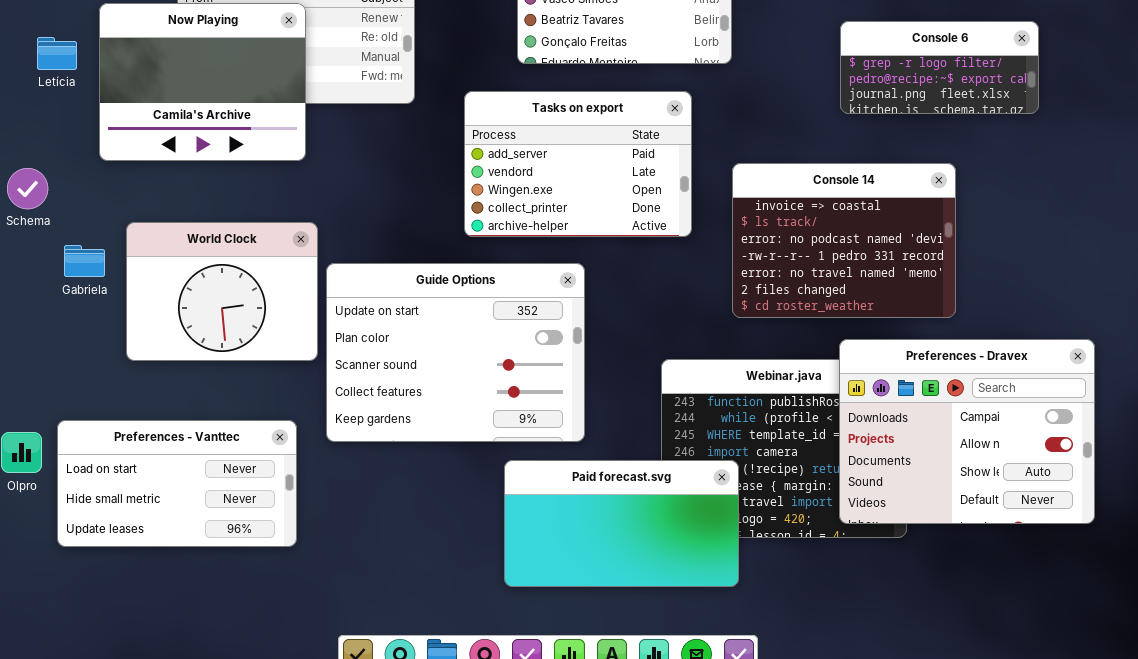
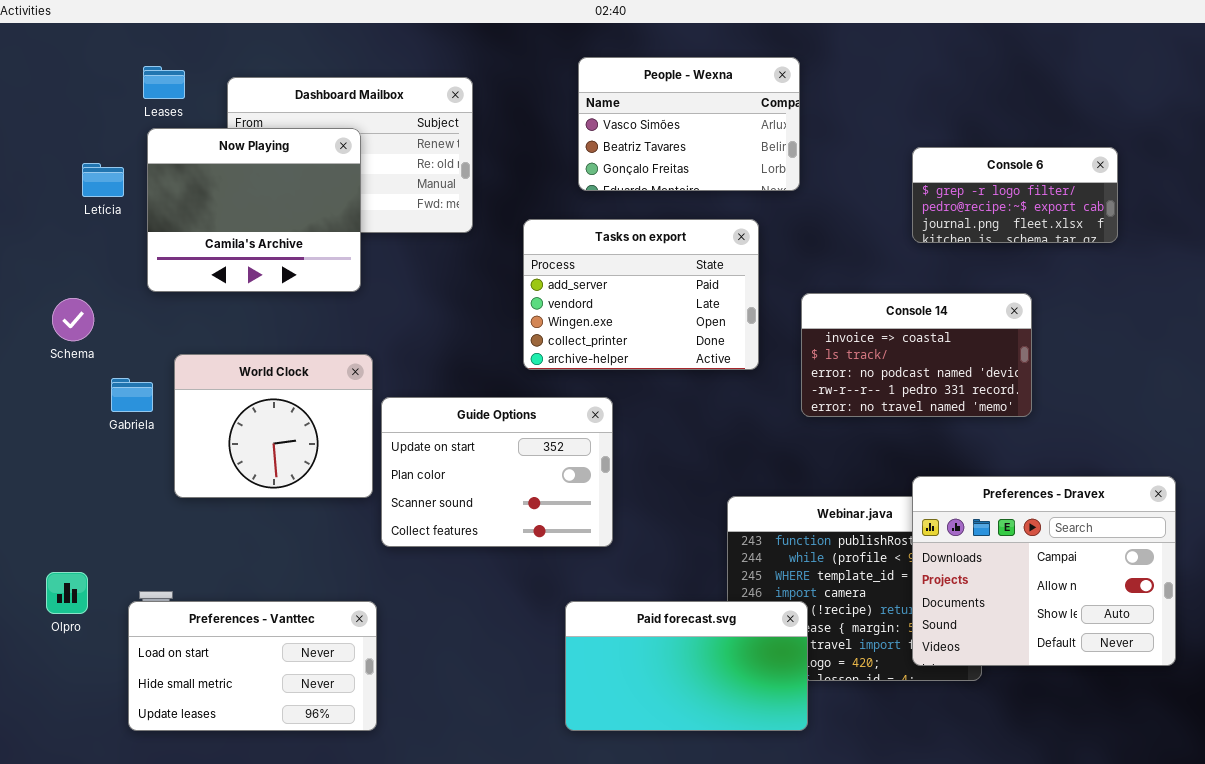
Console 14: [732,163,956,318] -> [801,293,1032,417], resized
Guide Options: [326,263,585,442] -> [381,397,613,547], resized
Preferences - Vanttec: [57,420,297,547] -> [128,601,377,731], moved

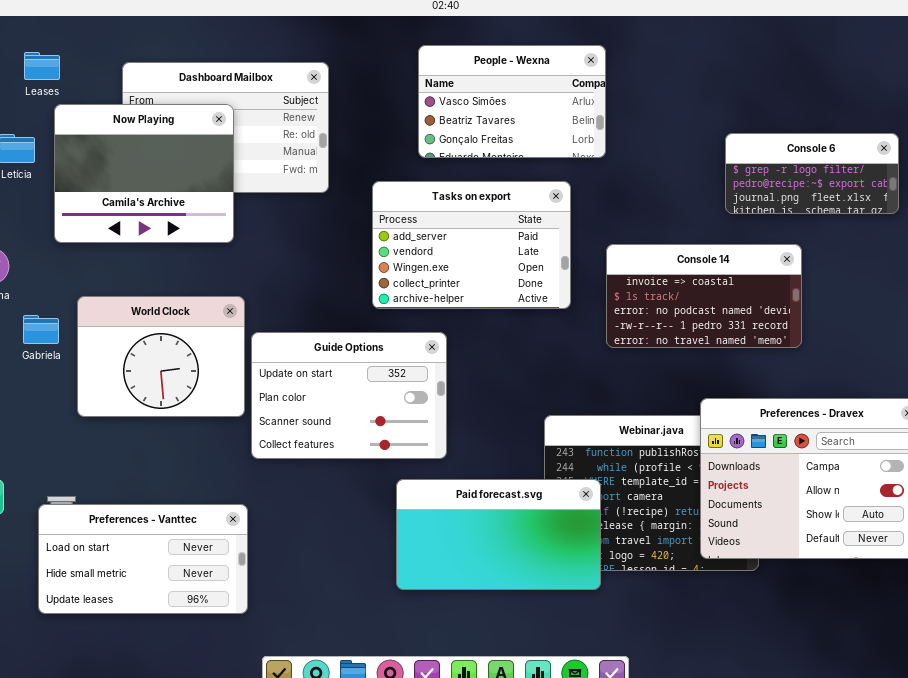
Leases: [143,66,185,99] -> [24,52,60,80], moved
Console 6: [912,147,1118,243] -> [725,133,899,214], moved
Paid forecast.svg: [565,601,808,731] -> [396,479,601,590], moved

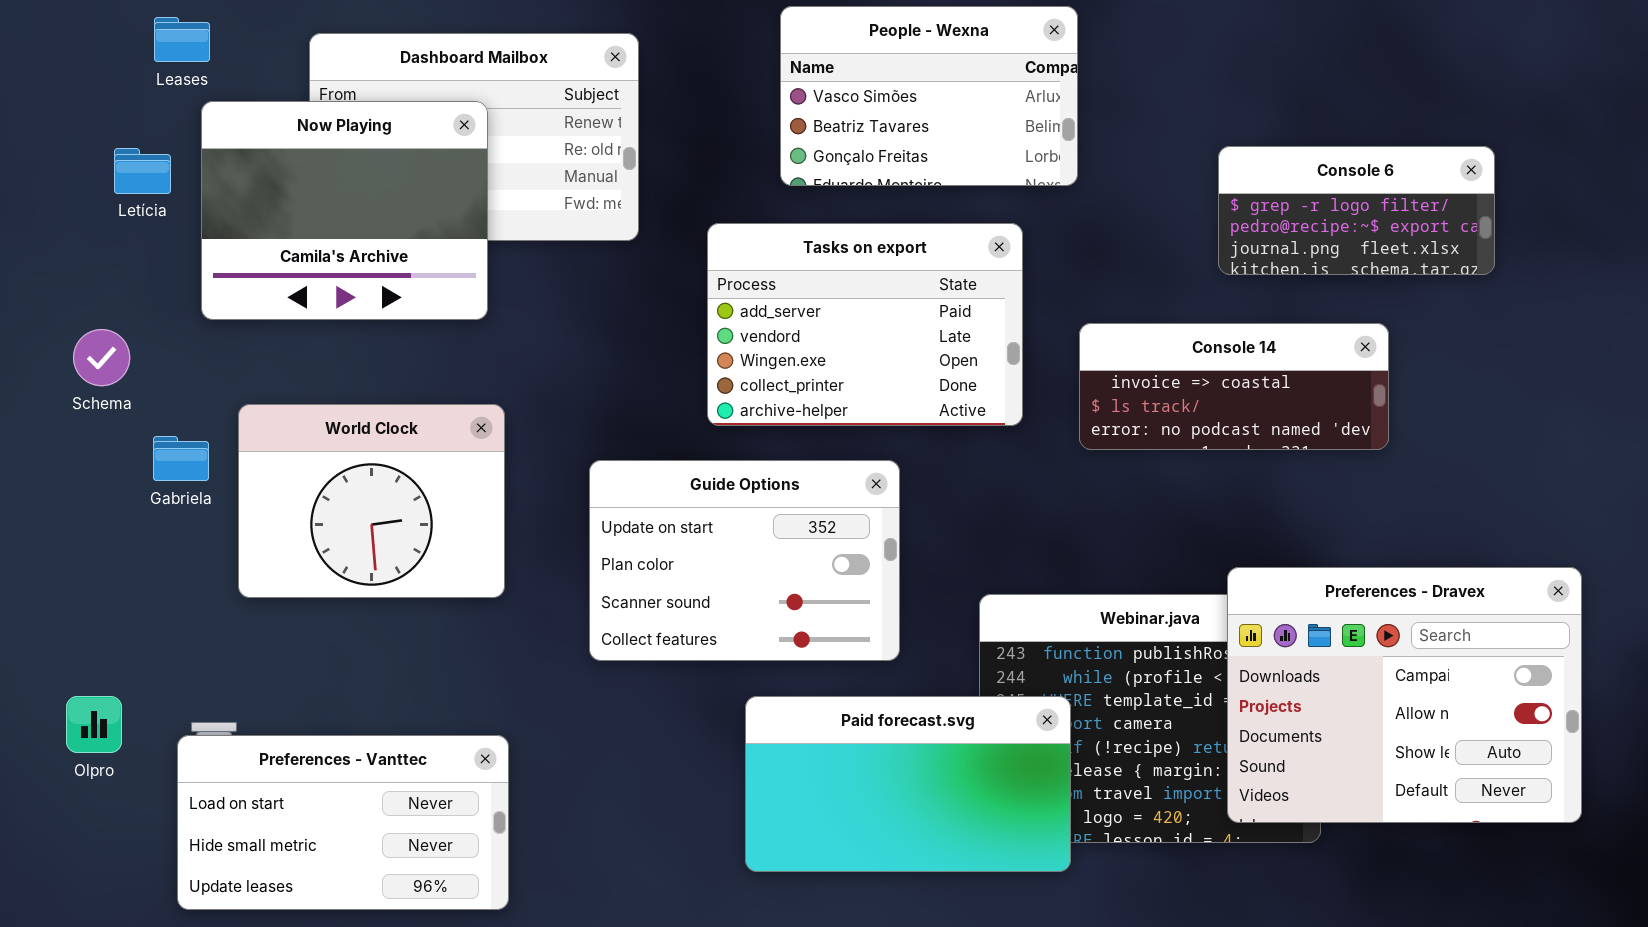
Console 6: [725,133,899,214] -> [1218,146,1495,275], moved
Console 14: [606,244,802,348] -> [1079,323,1389,450], resized
Guide Options: [251,332,447,459] -> [589,460,900,661], moved

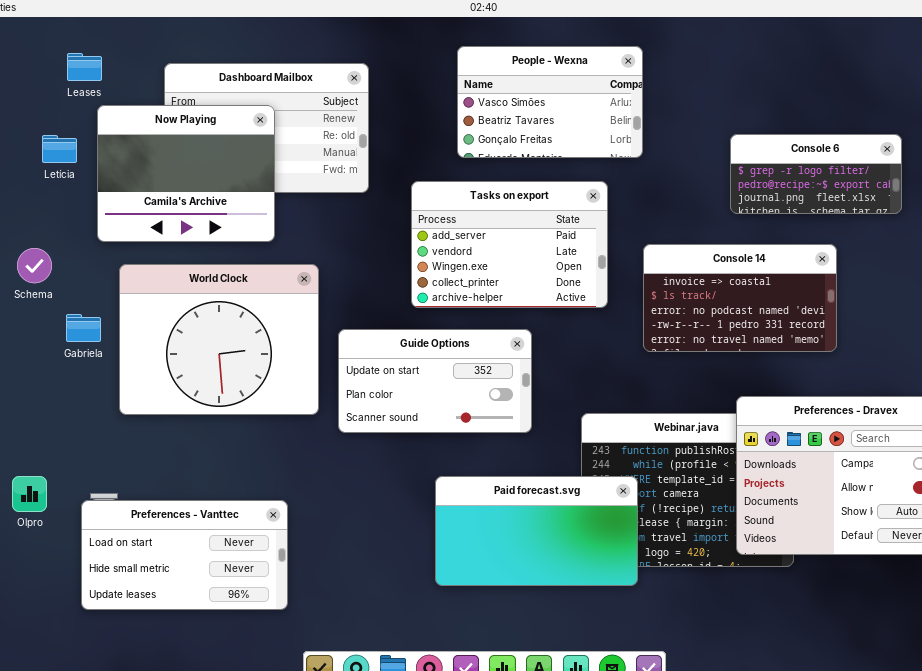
Console 14: [1079,323,1389,450] -> [643,244,837,352], resized
World Clock: [238,404,505,598] -> [119,264,319,415], resized
Guide Options: [589,460,900,661] -> [338,329,532,433], resized

